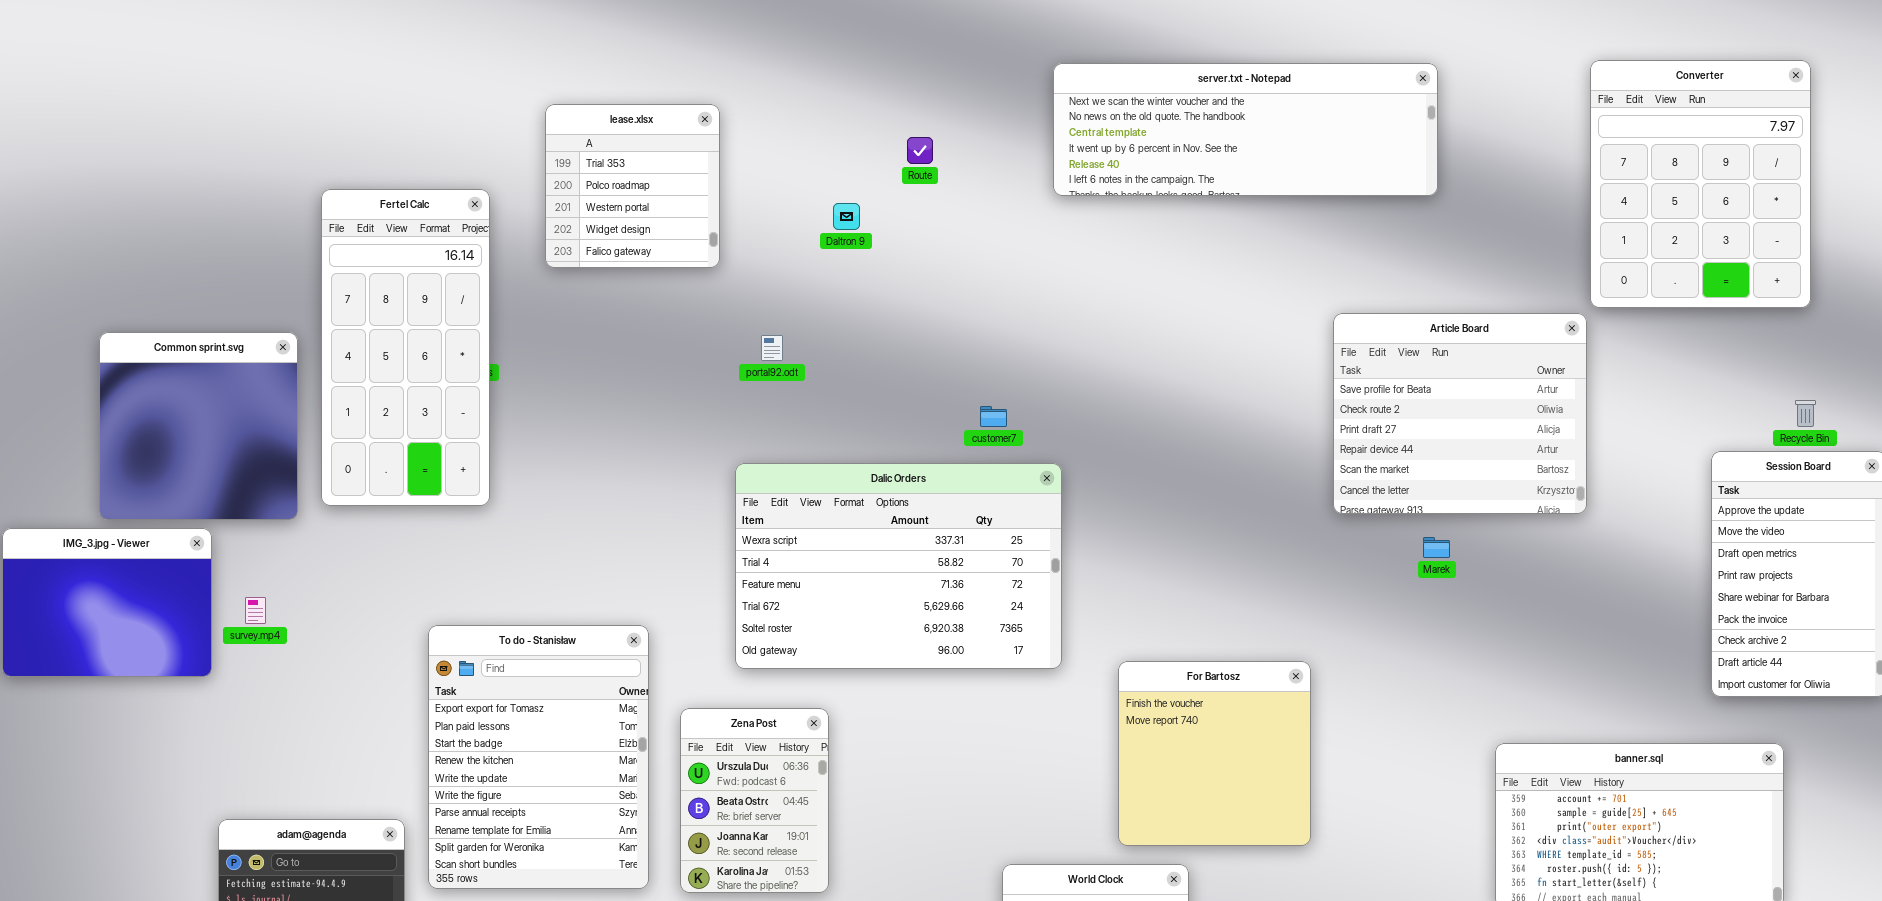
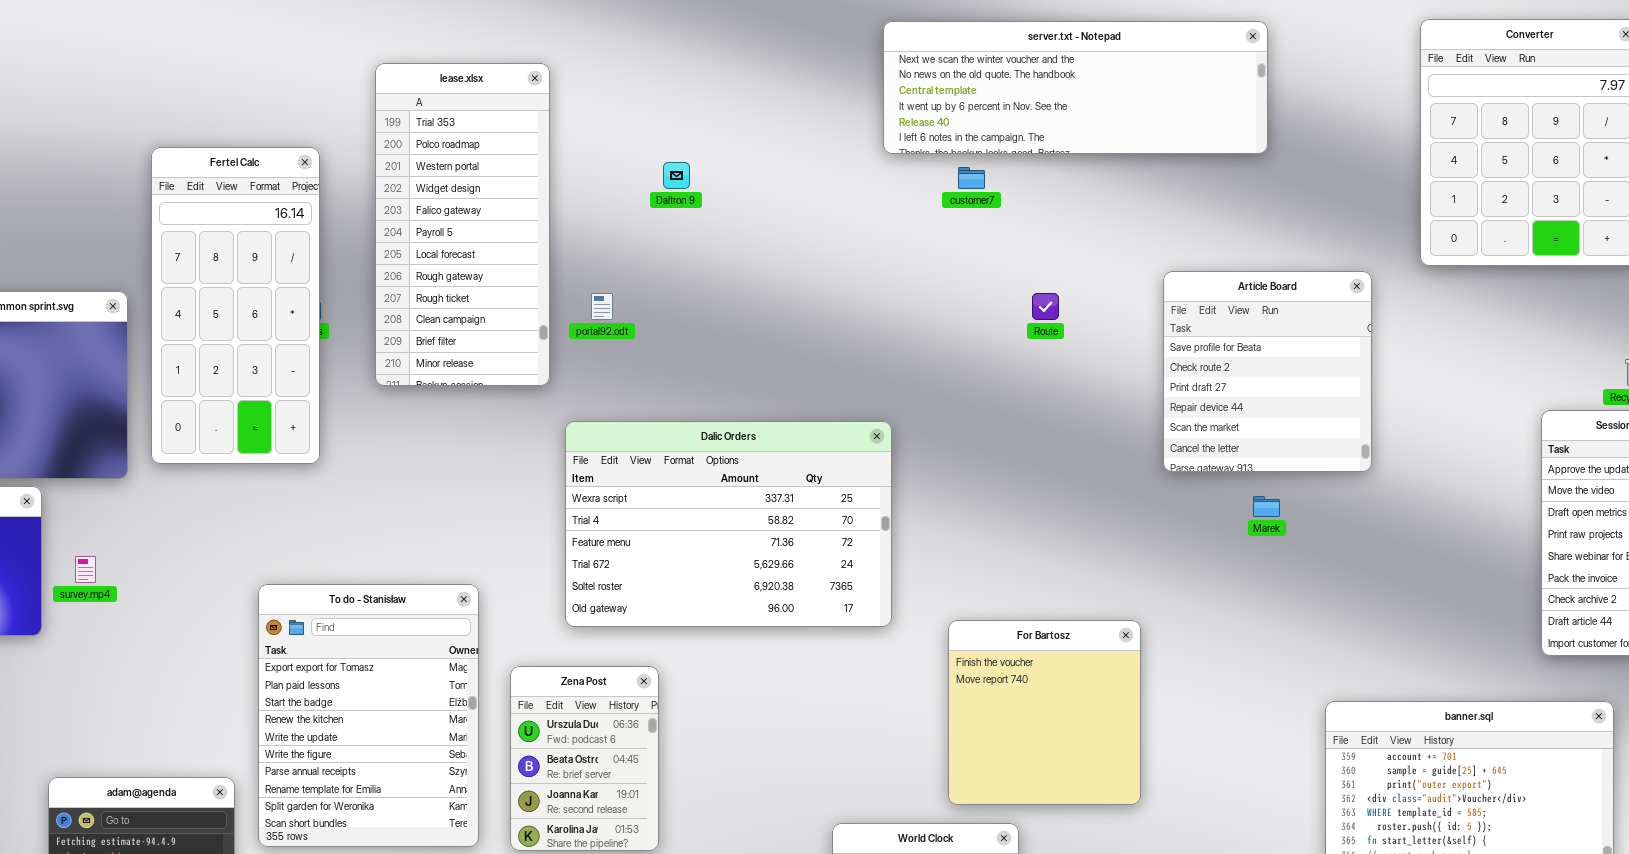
lease.xlsx: [545,104,720,268] -> [375,63,550,386], resized
Route: [907,137,933,164] -> [1032,293,1059,320], moved
Article Board: [1333,313,1587,514] -> [1163,271,1372,472], resized
customer7: [980,406,1007,427] -> [958,167,985,189], moved

